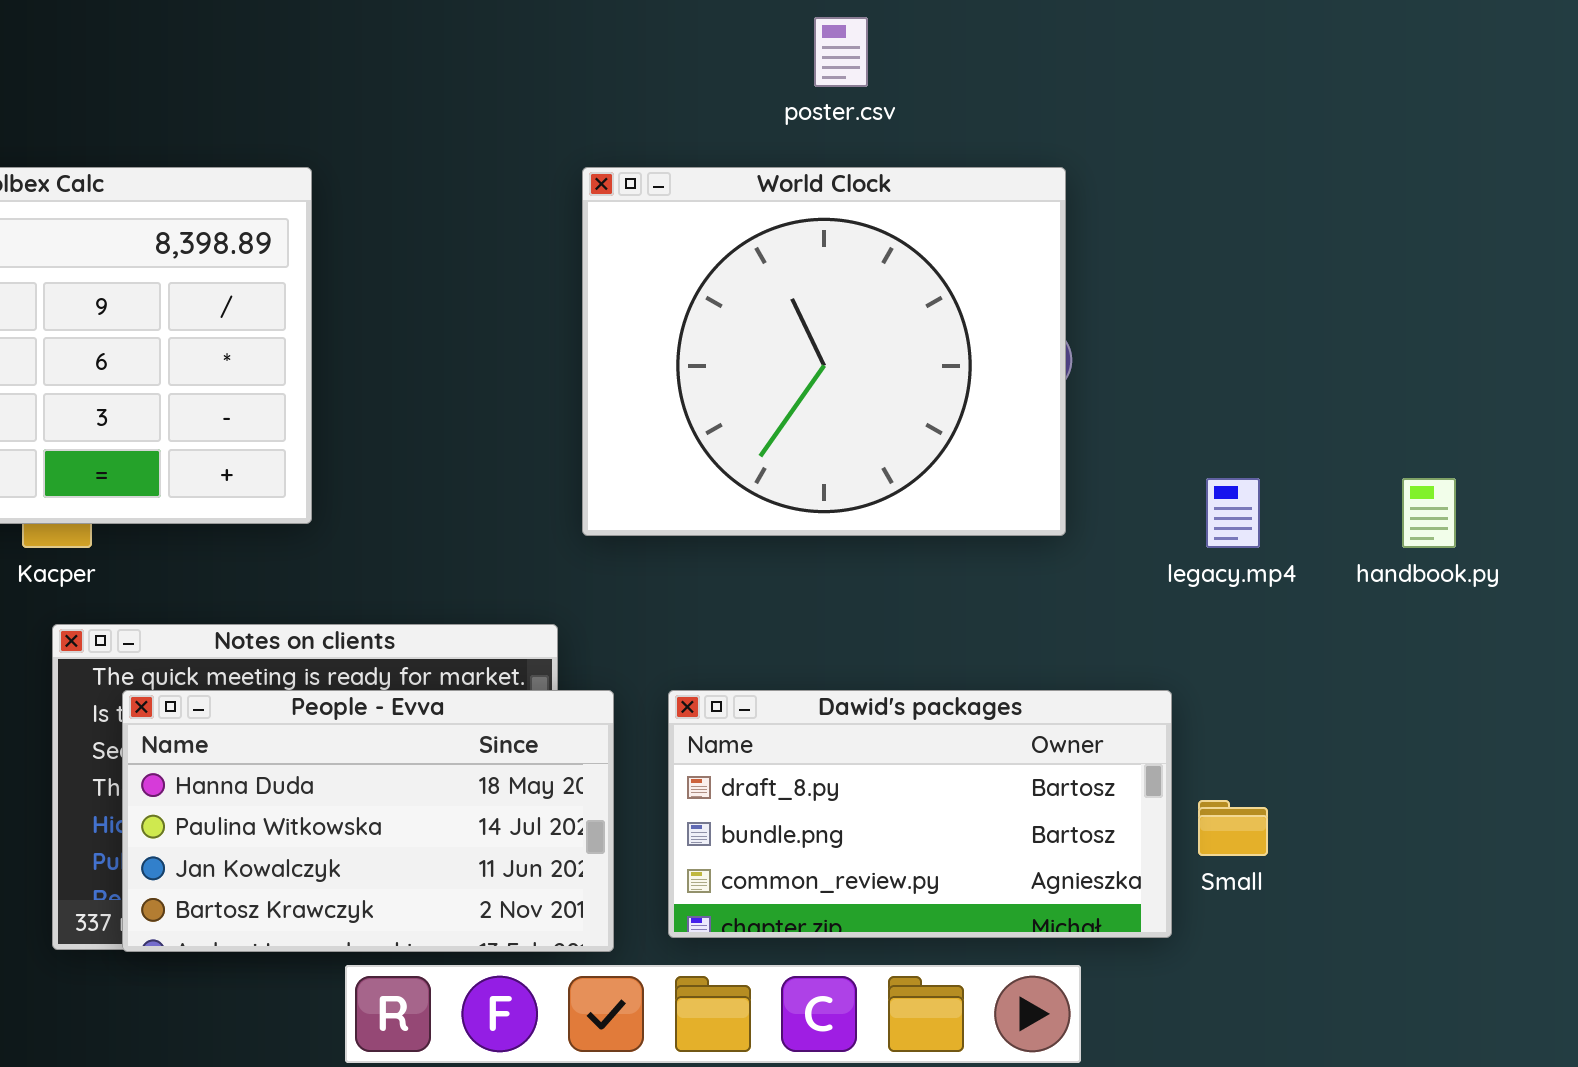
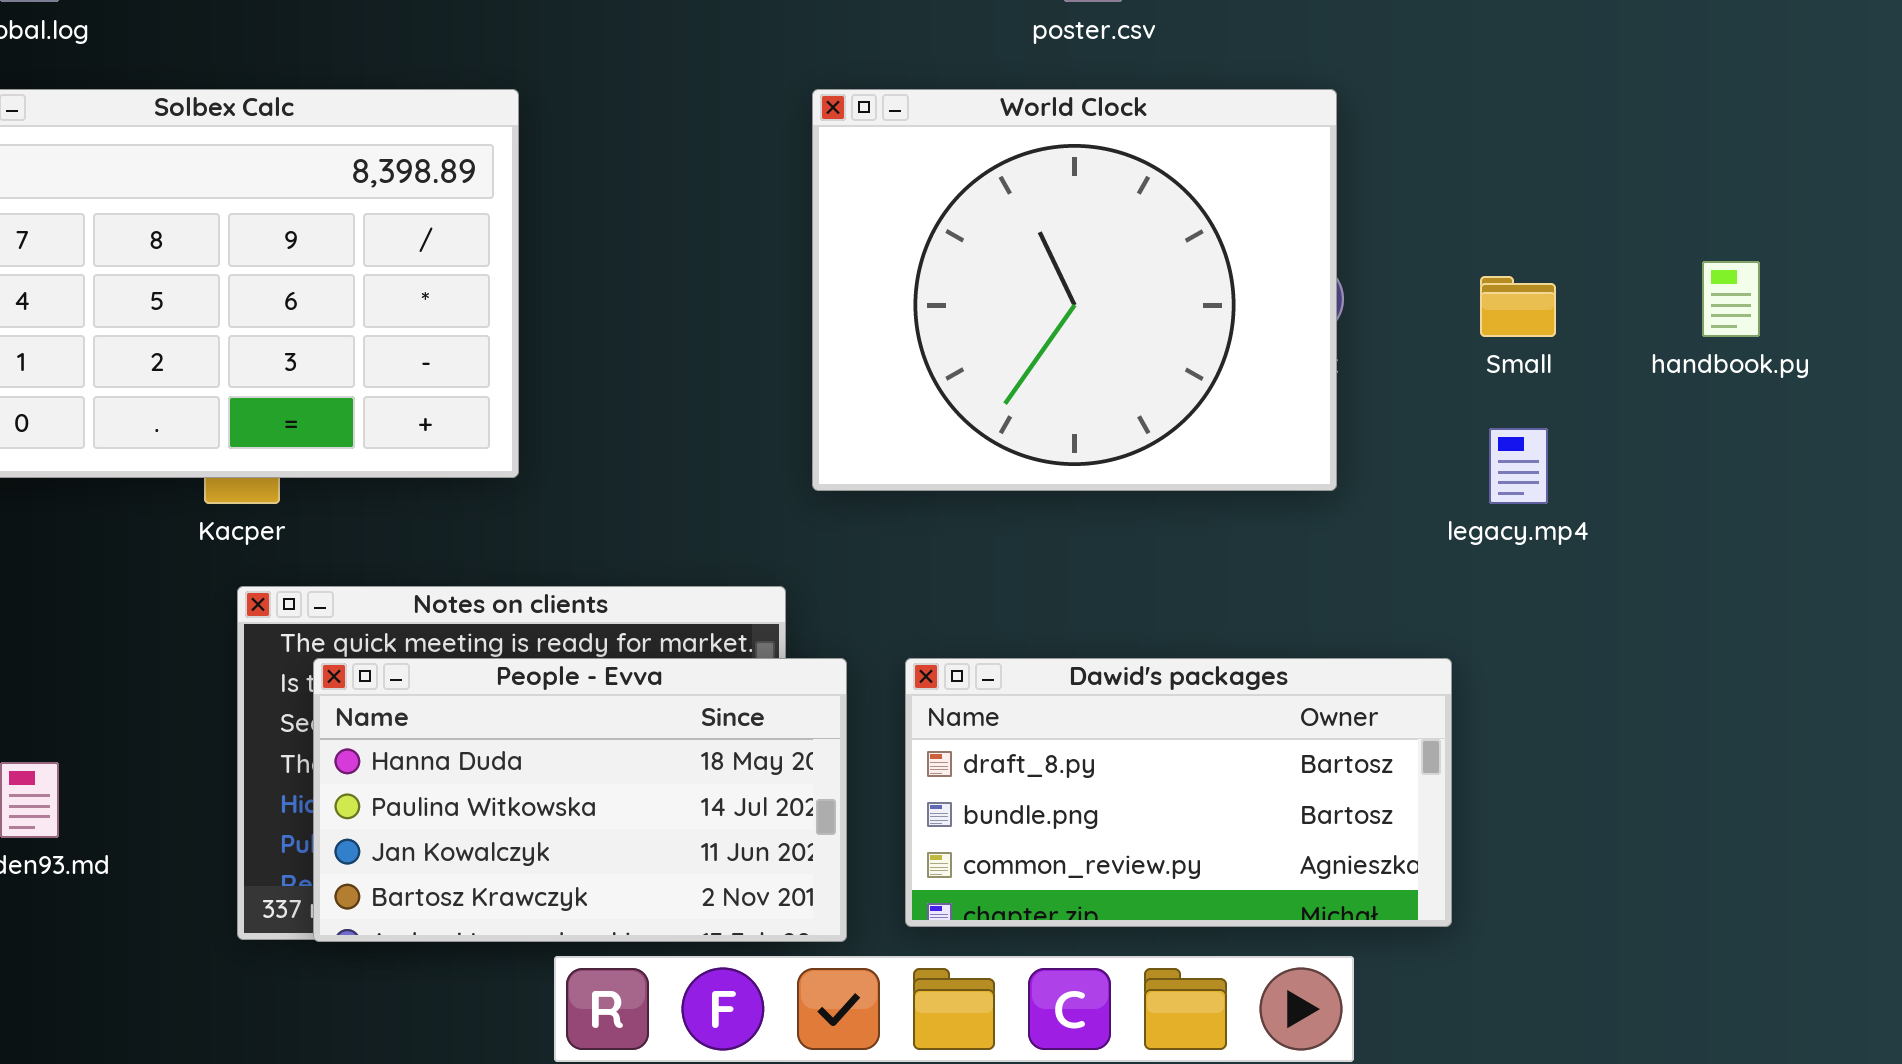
handbook.py: [1402,478,1456,548] -> [1702,261,1760,337], moved
Small: [1198,800,1268,856] -> [1480,276,1556,337], moved

